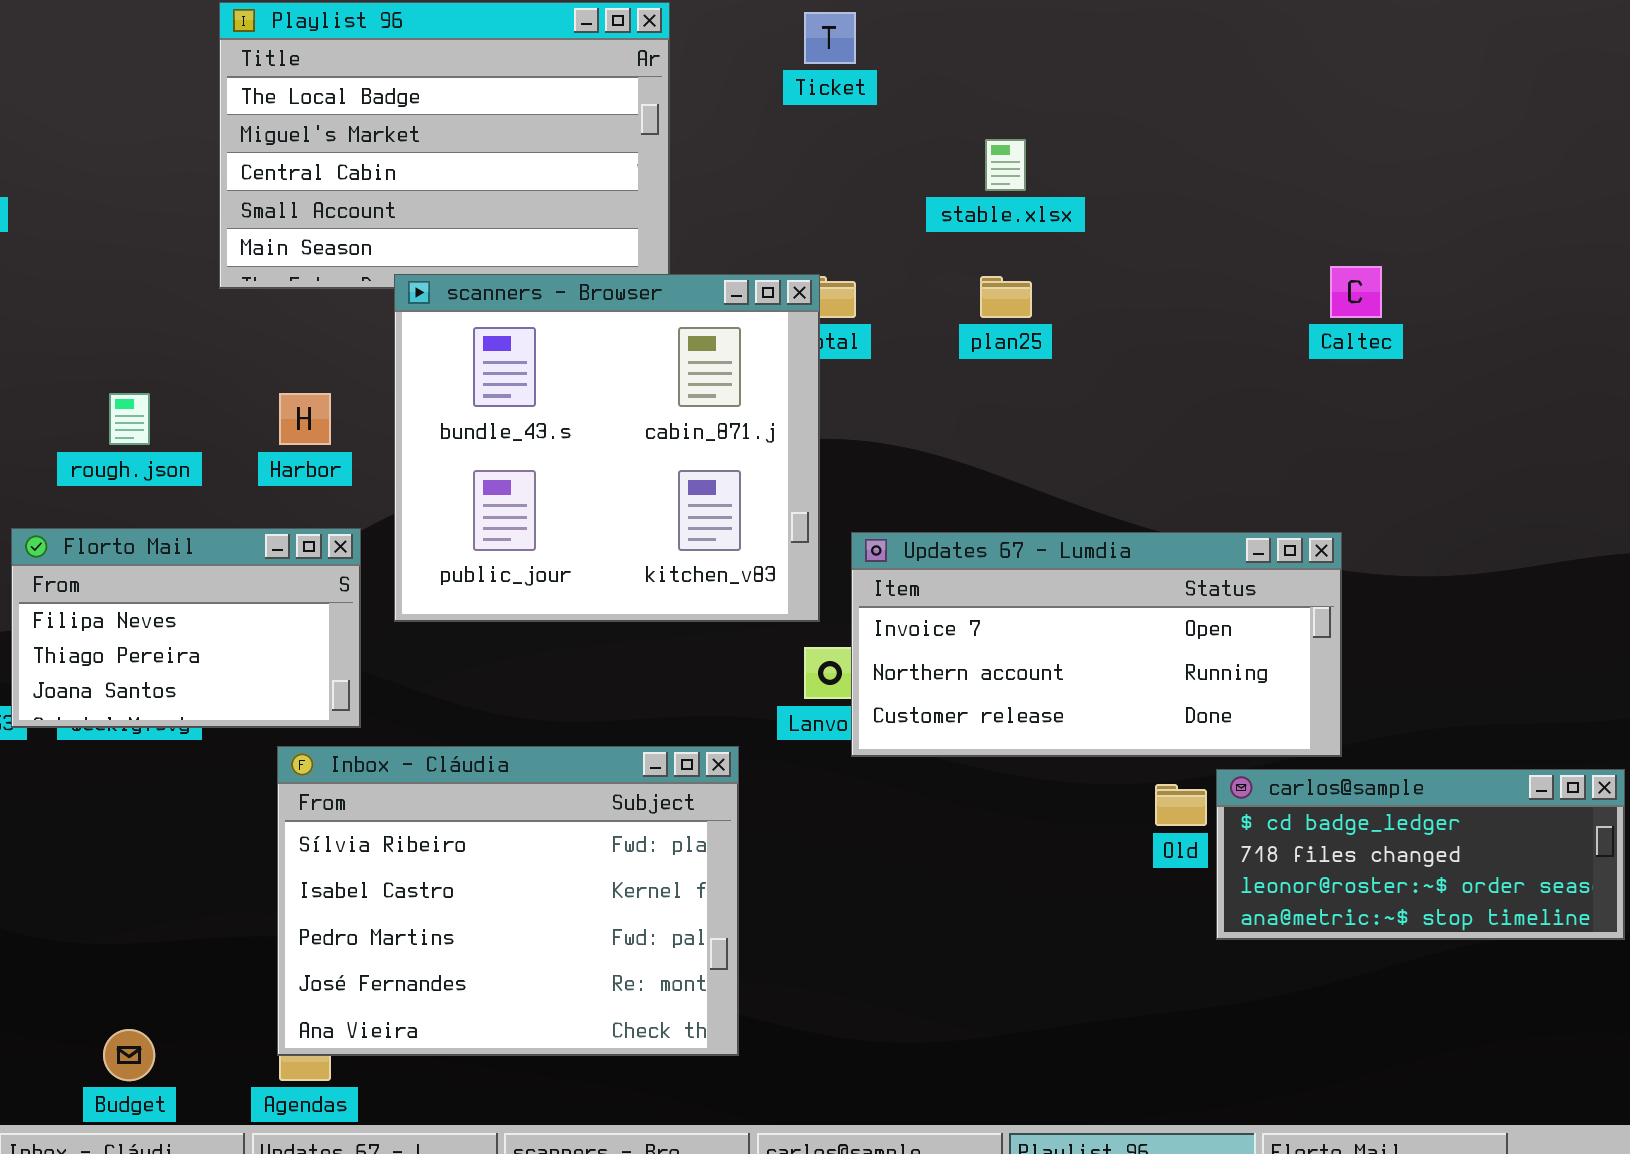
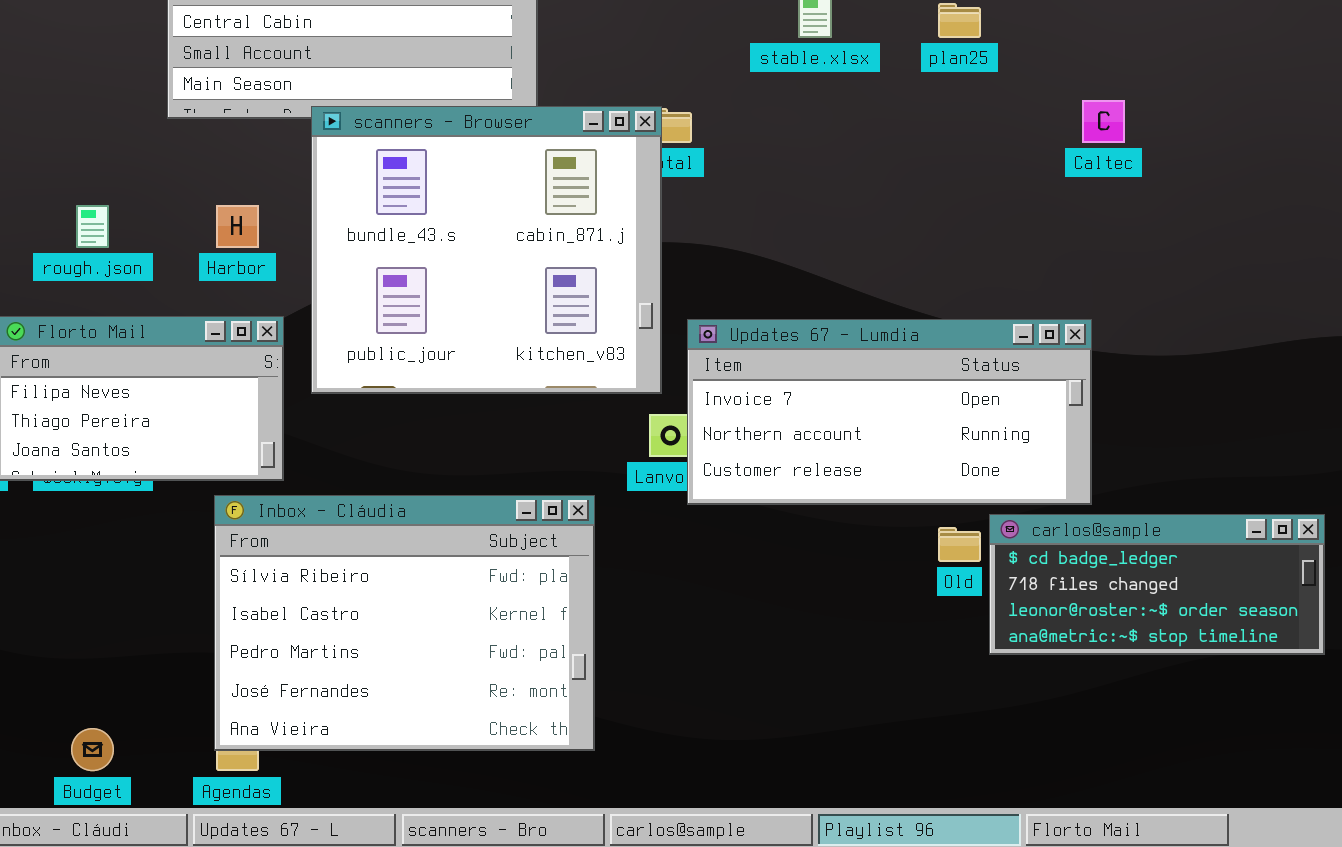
plan25: [980,276,1032,318] -> [938,3,981,38], moved

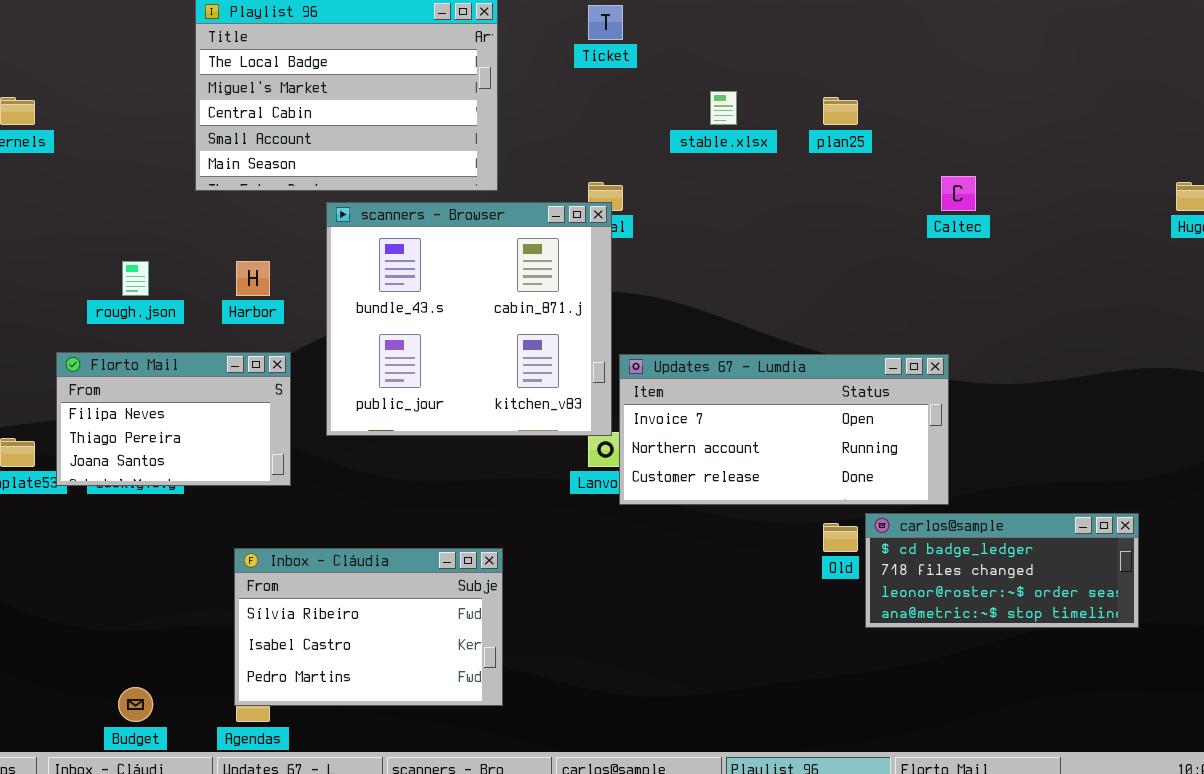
scanners - Browser: [311,106,662,394] -> [326,202,612,436], moved
Inbox - Cláudia: [214,495,595,751] -> [234,548,503,706], resized

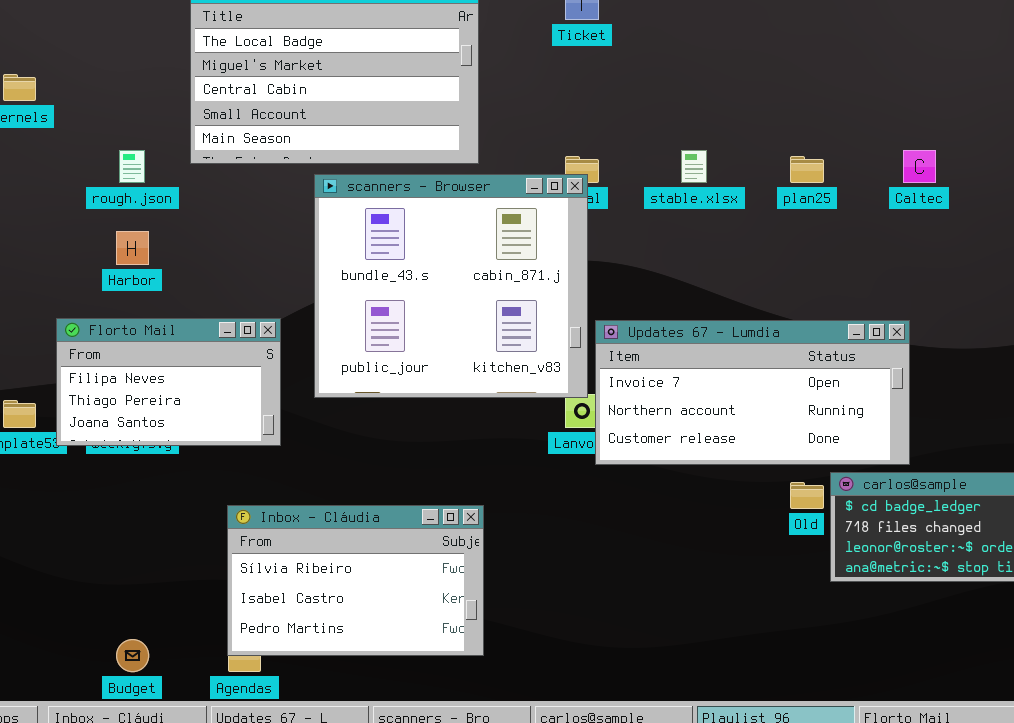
stable.xlsx: [710,91,737,125] -> [681,150,707,183], moved
plan25: [823,97,858,125] -> [790,156,824,183], moved
rough.json: [122,261,149,296] -> [119,150,145,183], moved
Harbor: [236,261,270,296] -> [116,231,149,265], moved

